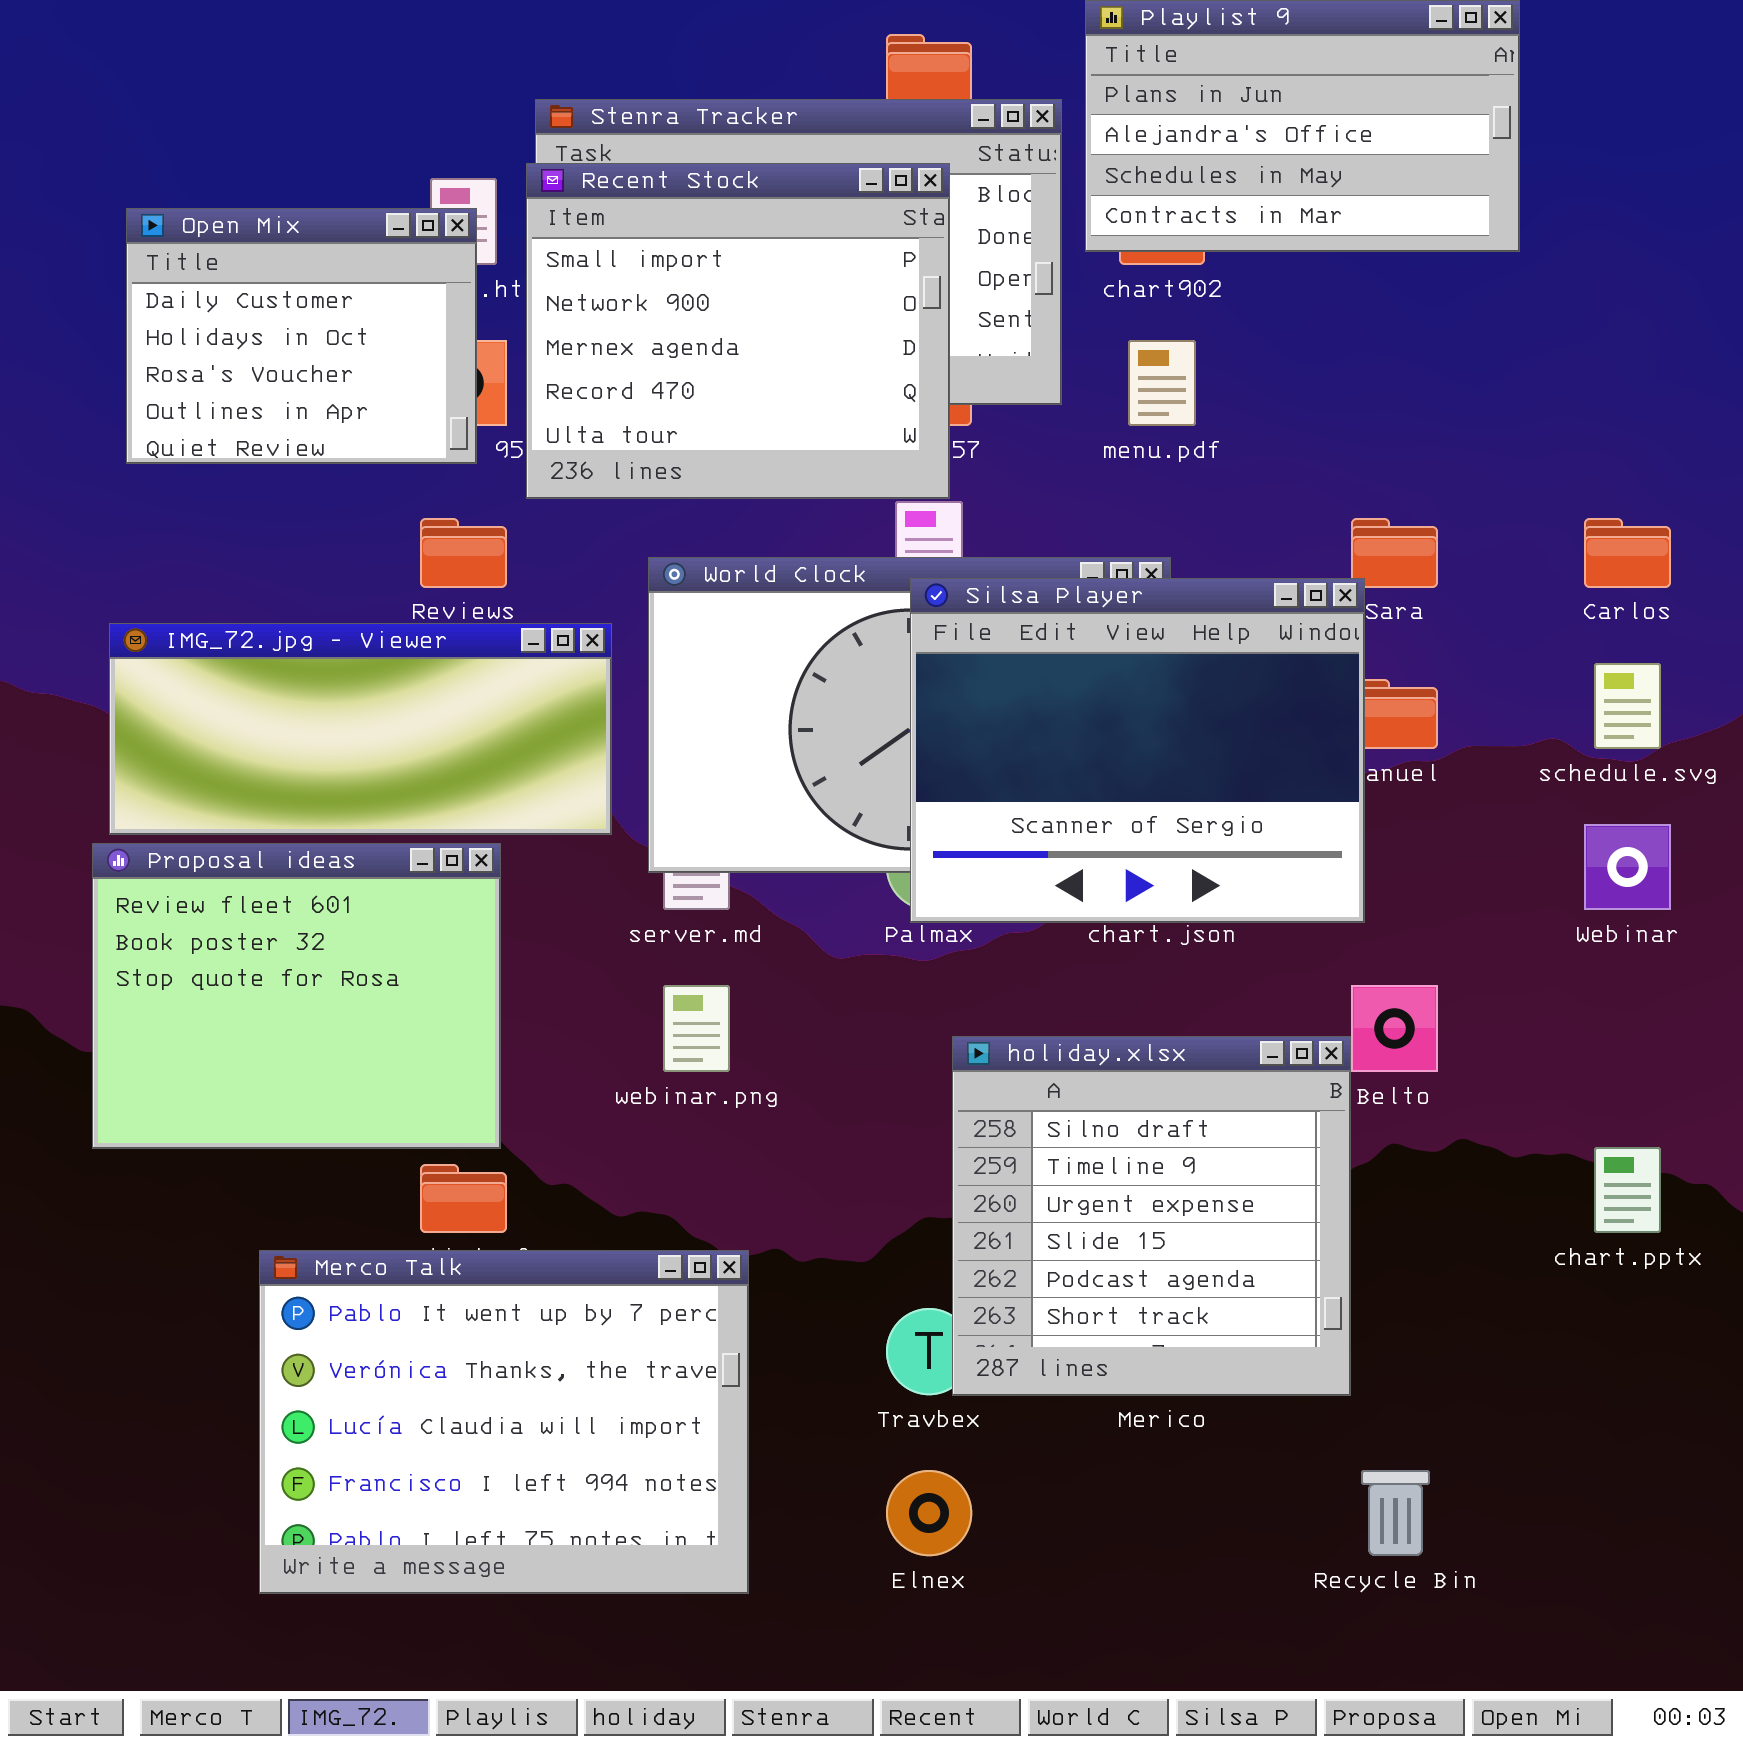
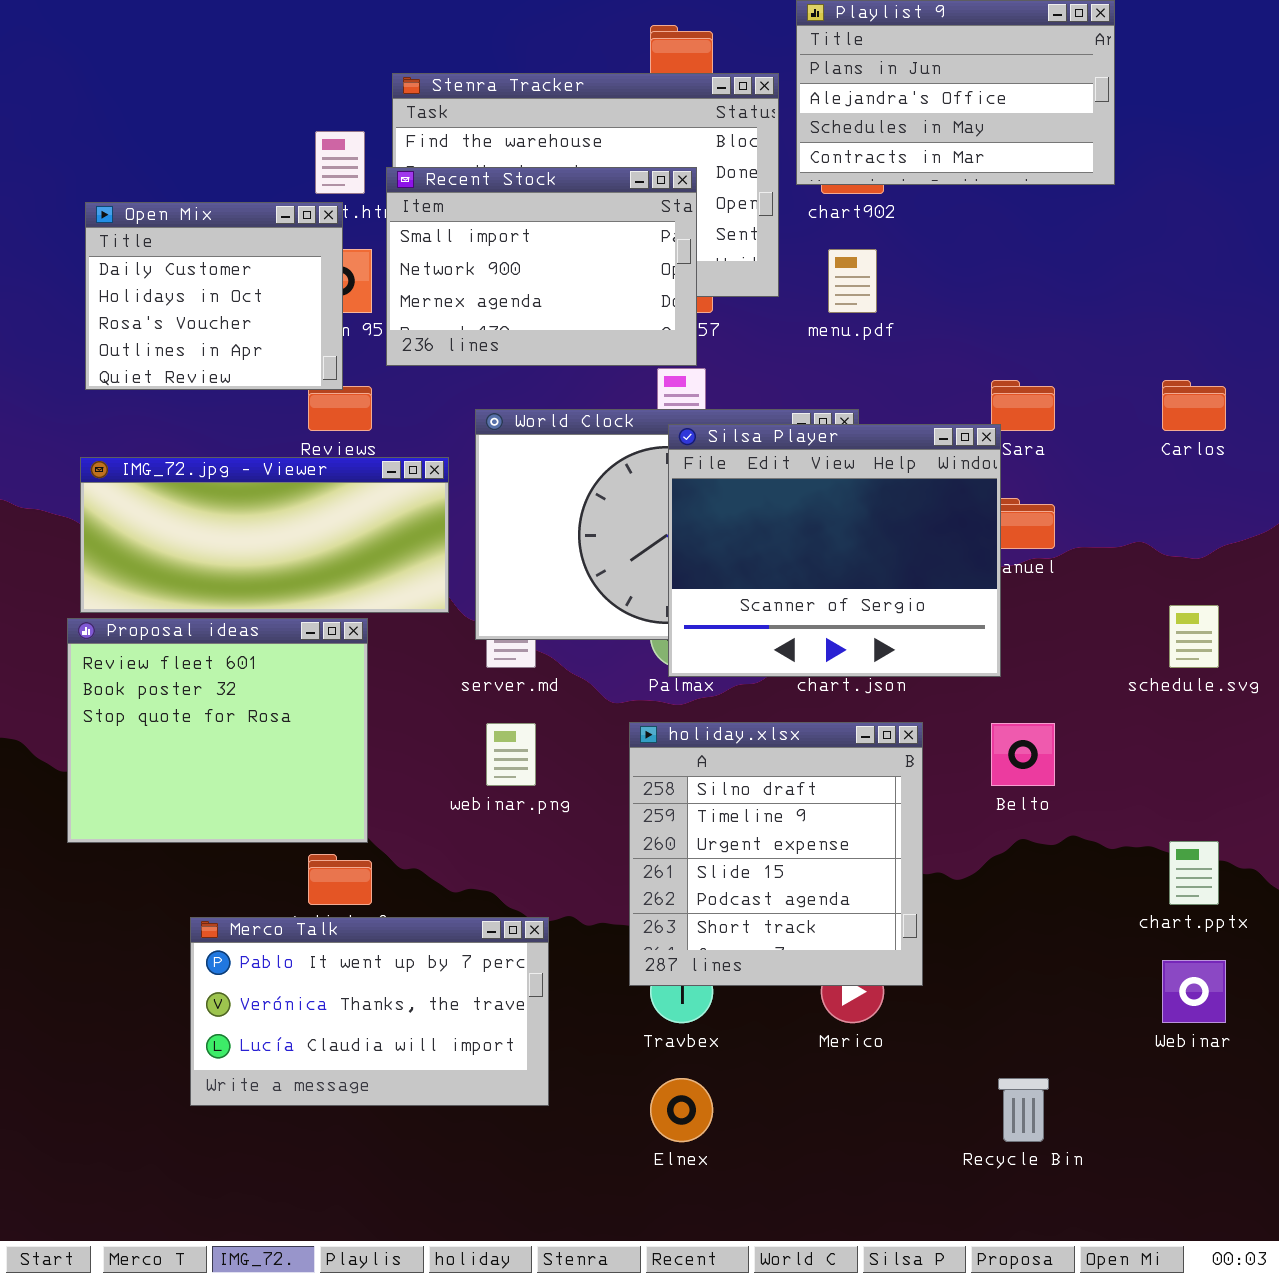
Recent Stock: [526,163,950,499] -> [386,167,697,366], resized
Open Mix: [126,208,477,464] -> [85,202,343,390], moved
schedule.svg: [1594,663,1661,749] -> [1169,605,1219,668], moved
Webinar: [1584,824,1671,910] -> [1162,960,1226,1023], moved
holiday.xlsx: [952,1036,1351,1396] -> [629,722,923,986], moved
Merco Talk: [259,1250,749,1594] -> [190,917,549,1106], resized

